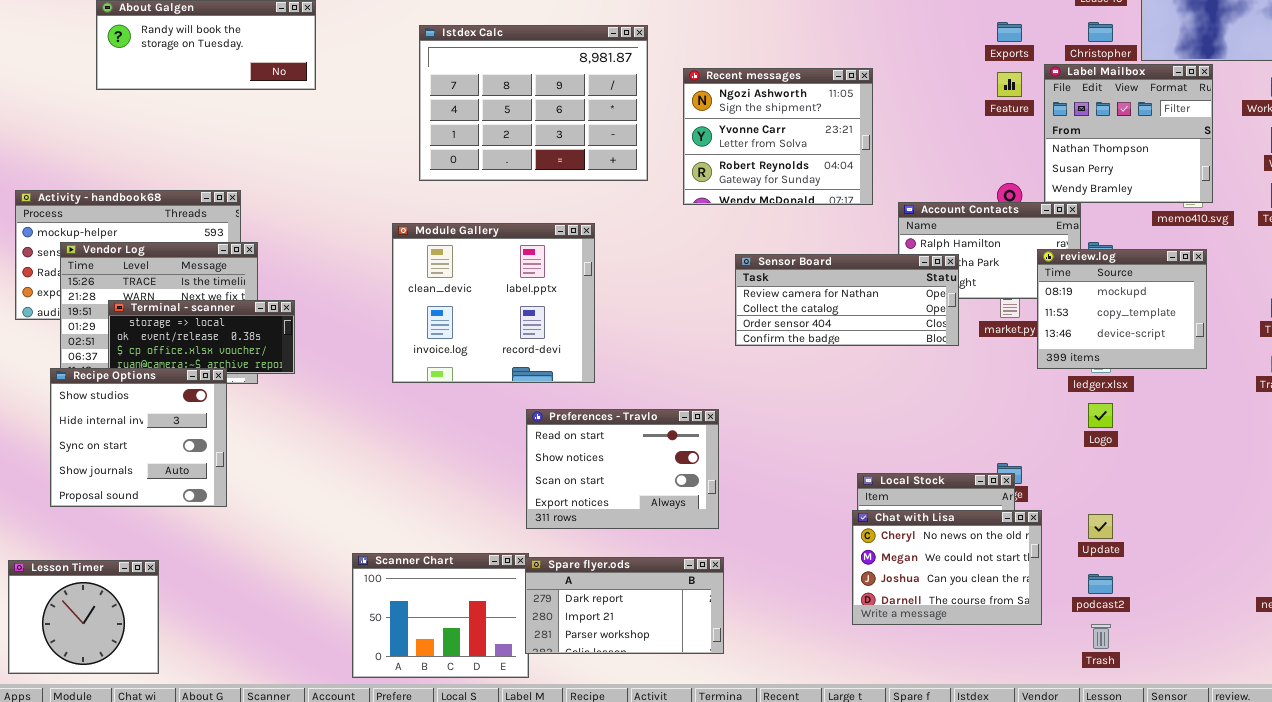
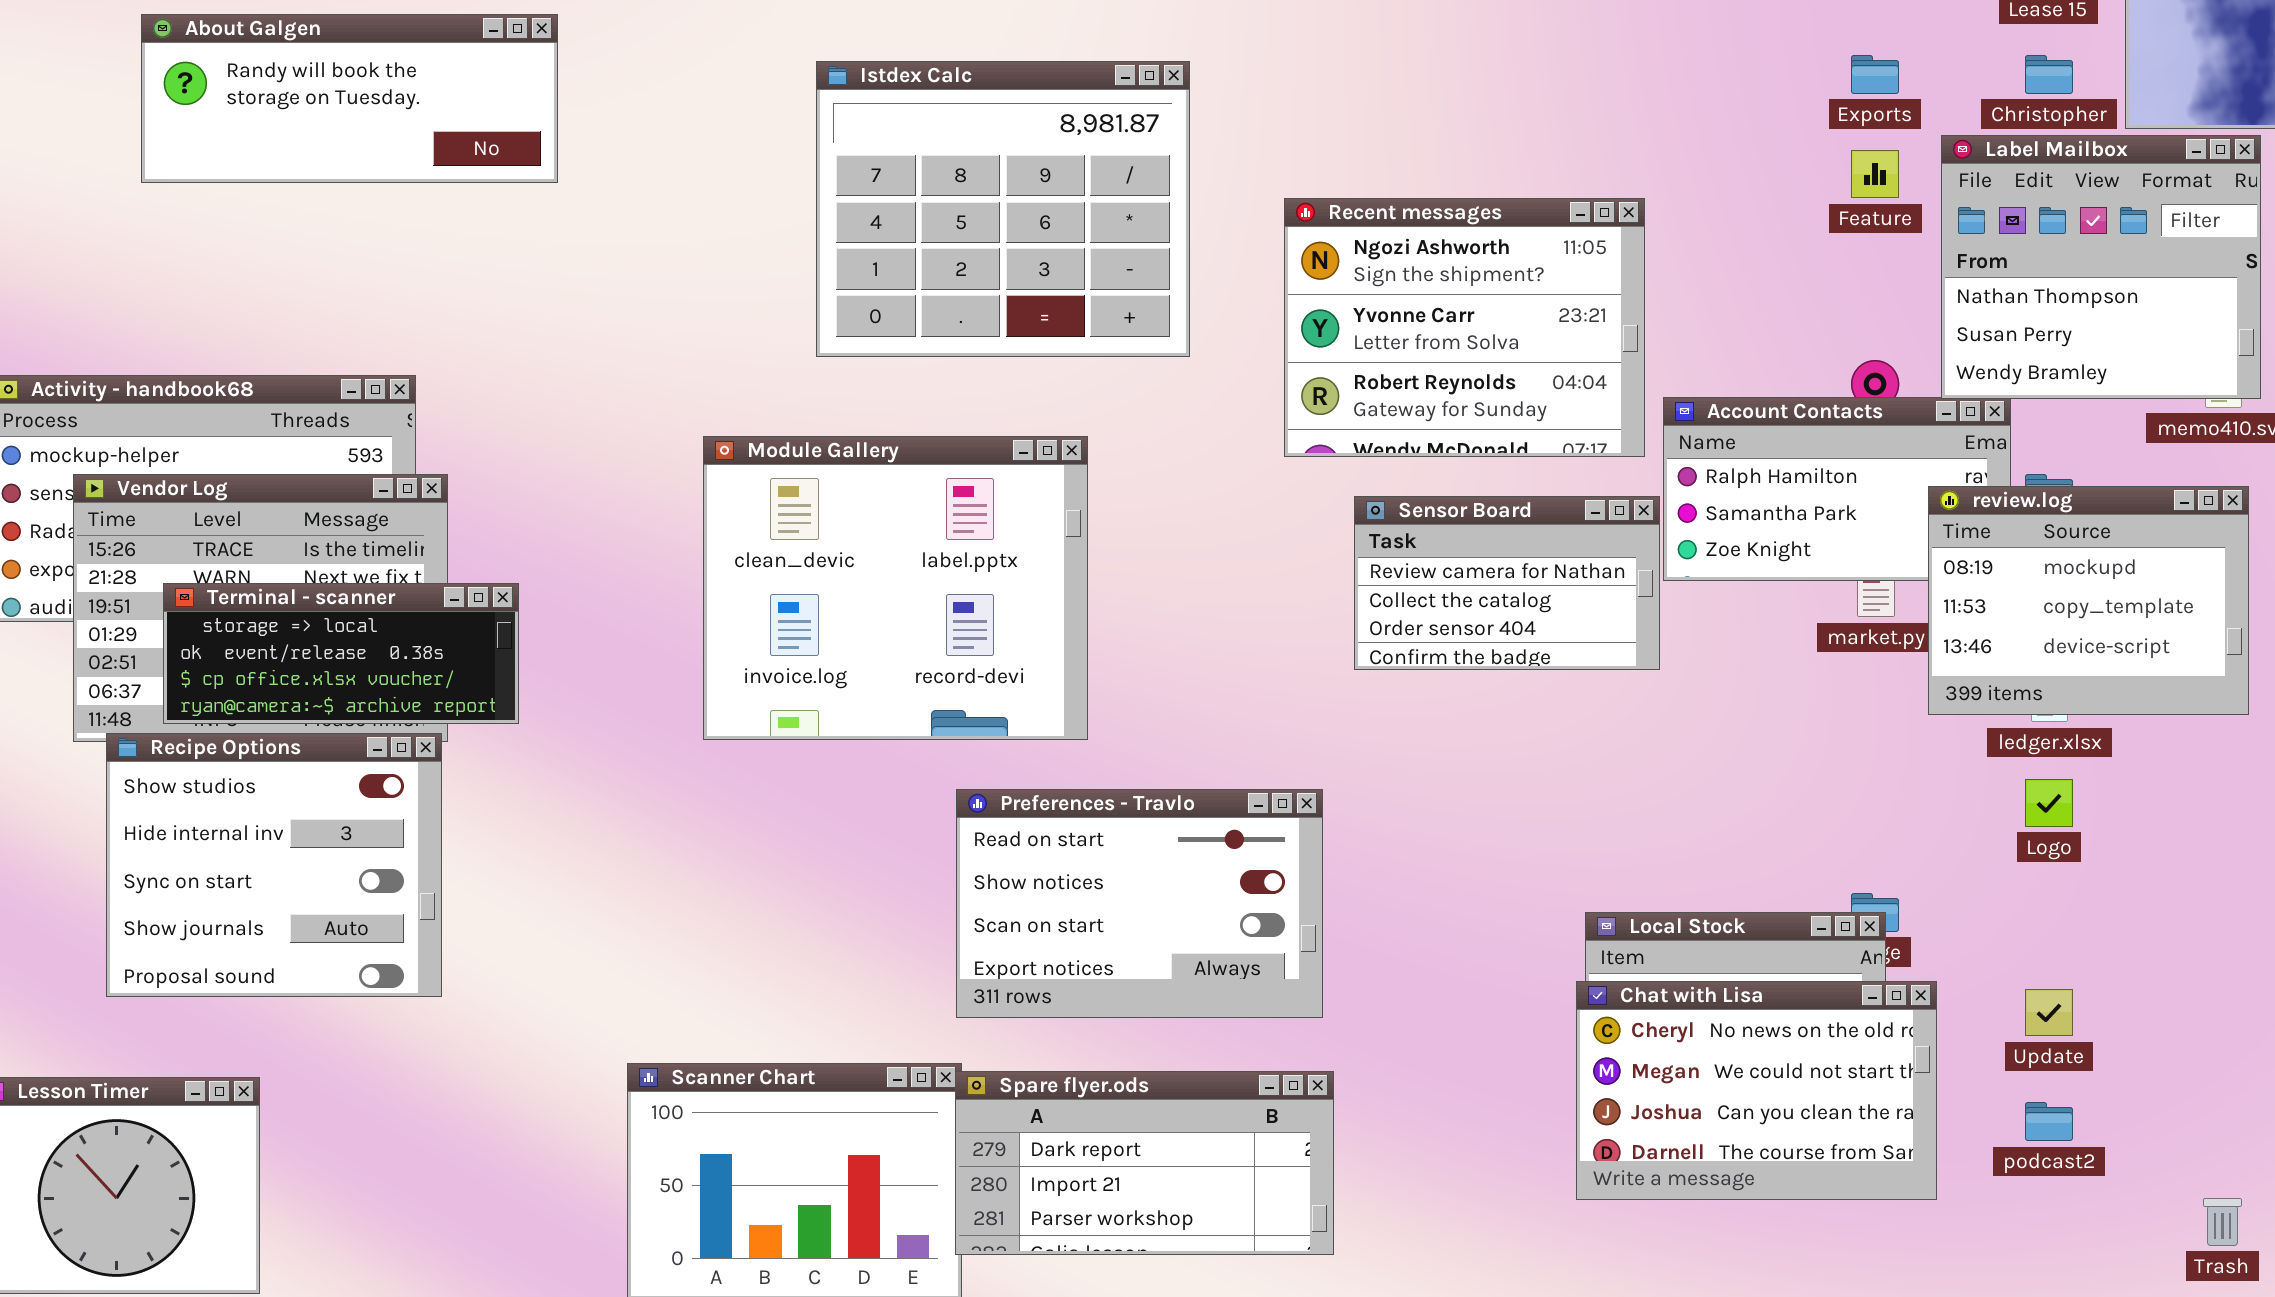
Istdex Calc: [419,25,648,181] -> [816,61,1190,357], resized
Recent messages: [683,68,873,205] -> [1284,198,1645,457], moved
Sensor Board: [735,254,959,346] -> [1354,496,1660,670], resized
Recipe Options: [50,368,227,507] -> [106,733,442,997], moved
Trash: [1091,624,1111,649] -> [2203,1198,2242,1246], moved

